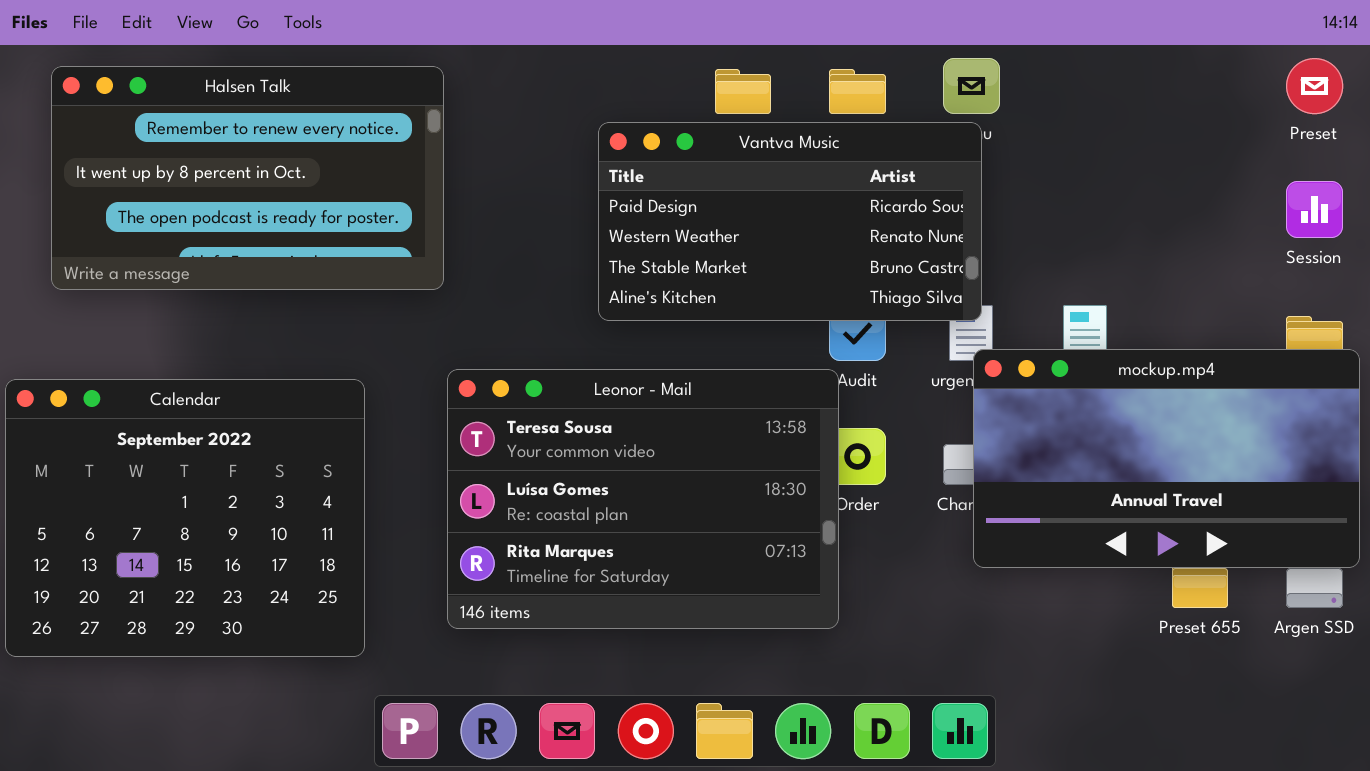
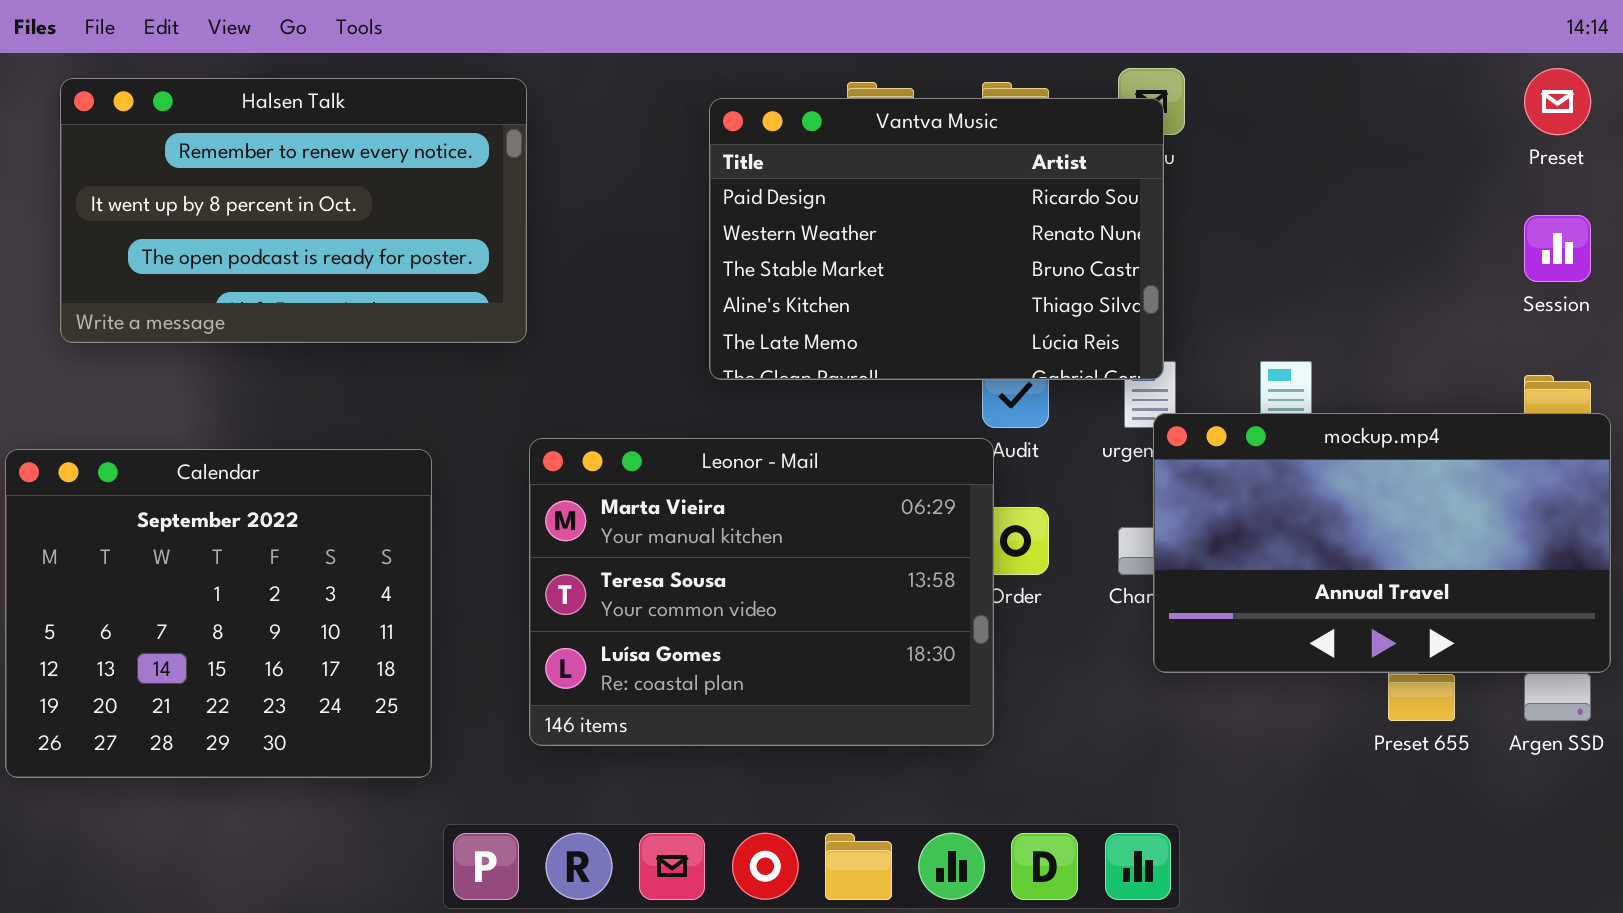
Vantva Music: [598,122,982,321] -> [709,98,1164,380], resized
Leonor - Mail: [447,369,839,629] -> [529,438,994,746], scrolled up 1 row

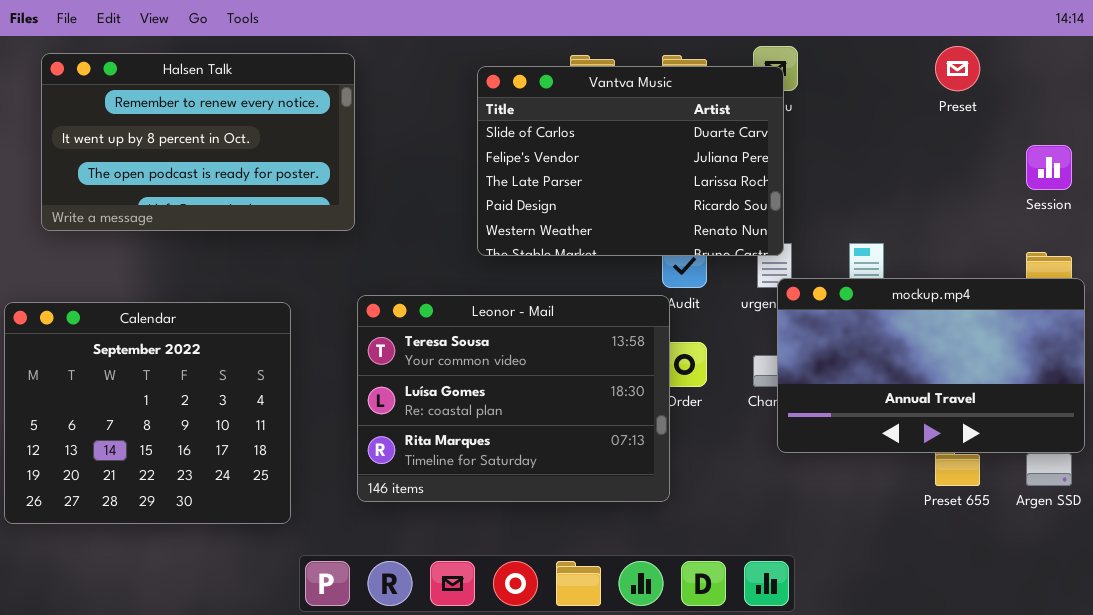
Preset: [1524,68,1591,135] -> [935,46,980,91], moved
Vantva Music: [709,98,1164,380] -> [477,66,784,256], scrolled up 3 rows
Leonor - Mail: [529,438,994,746] -> [357,295,670,502], scrolled down 1 row

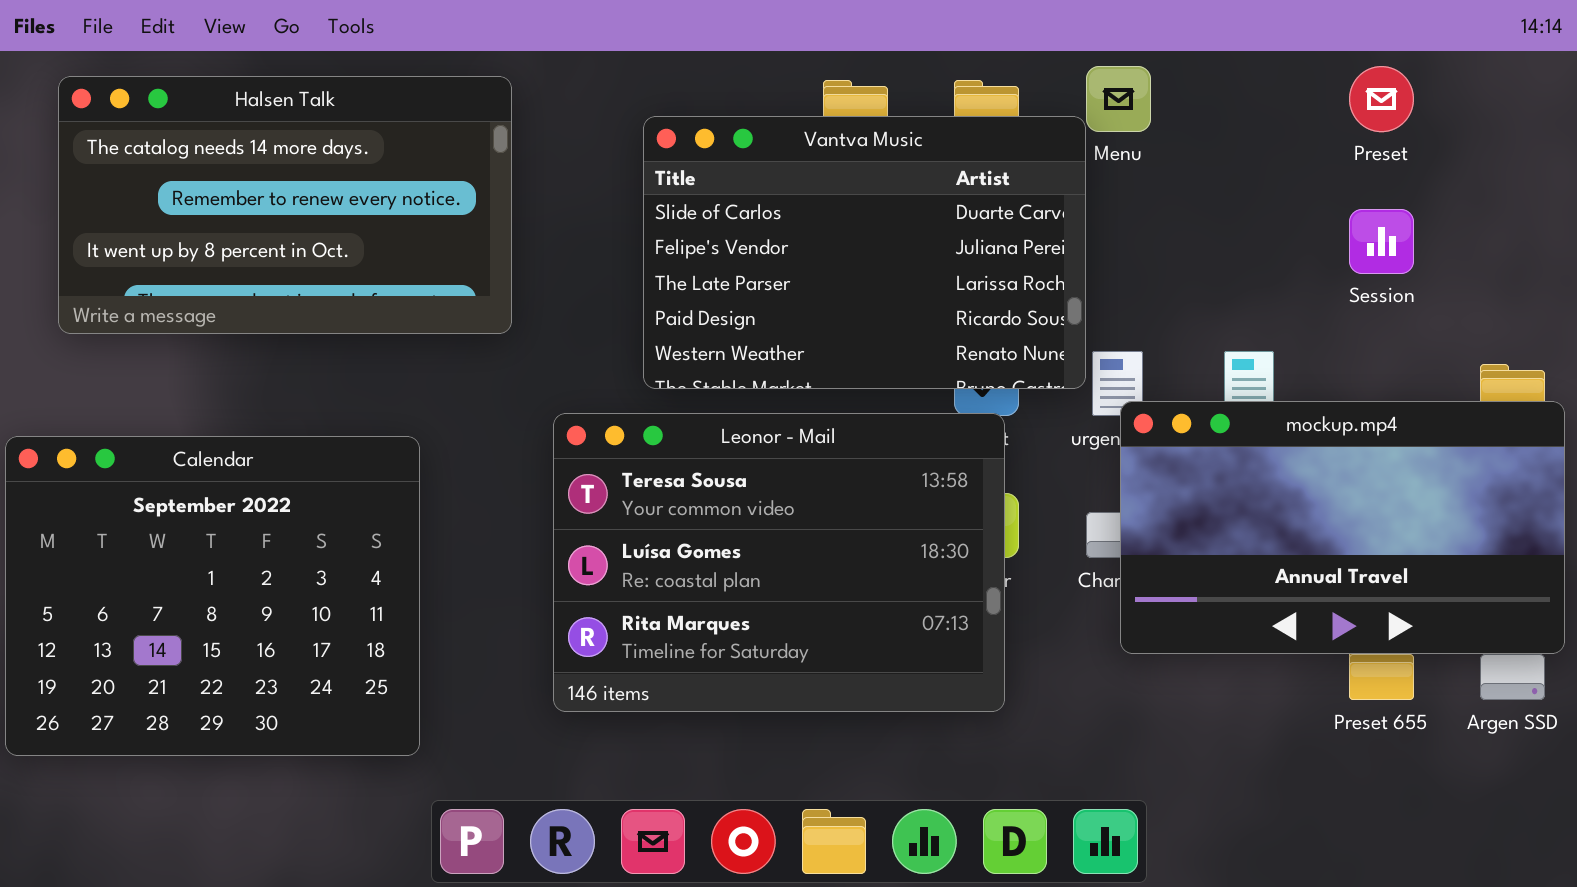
Halsen Talk: [41,53,355,231] -> [58,76,512,334], scrolled up 1 row
Vantva Music: [477,66,784,256] -> [643,116,1086,389], moved
Session: [1026,145,1072,190] -> [1349,209,1414,274], moved
Leonor - Mail: [357,295,670,502] -> [553,413,1005,712], moved

